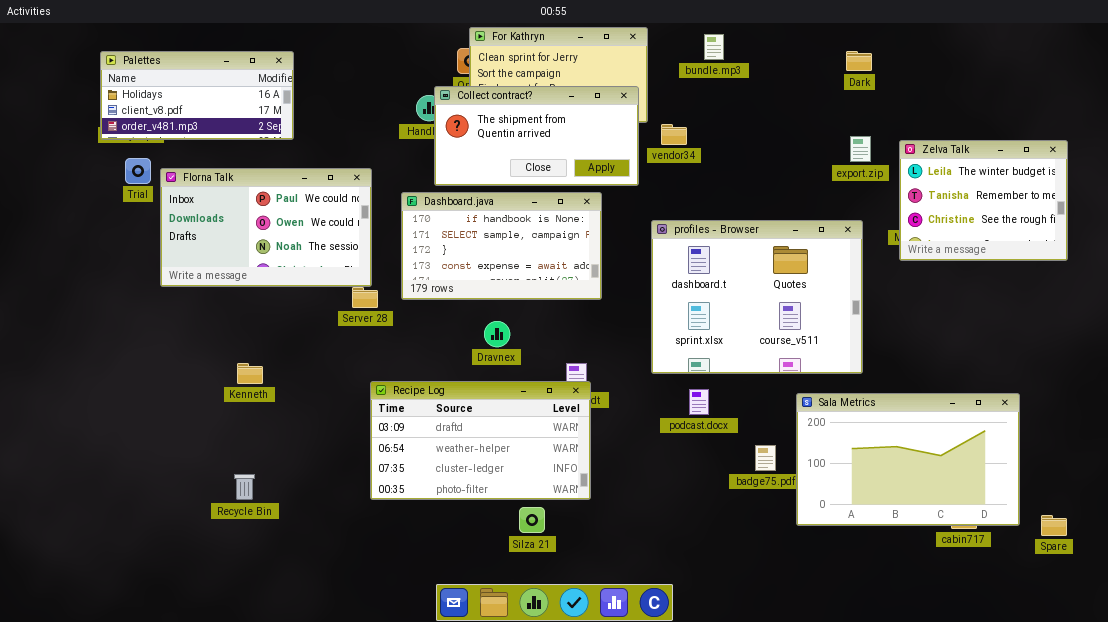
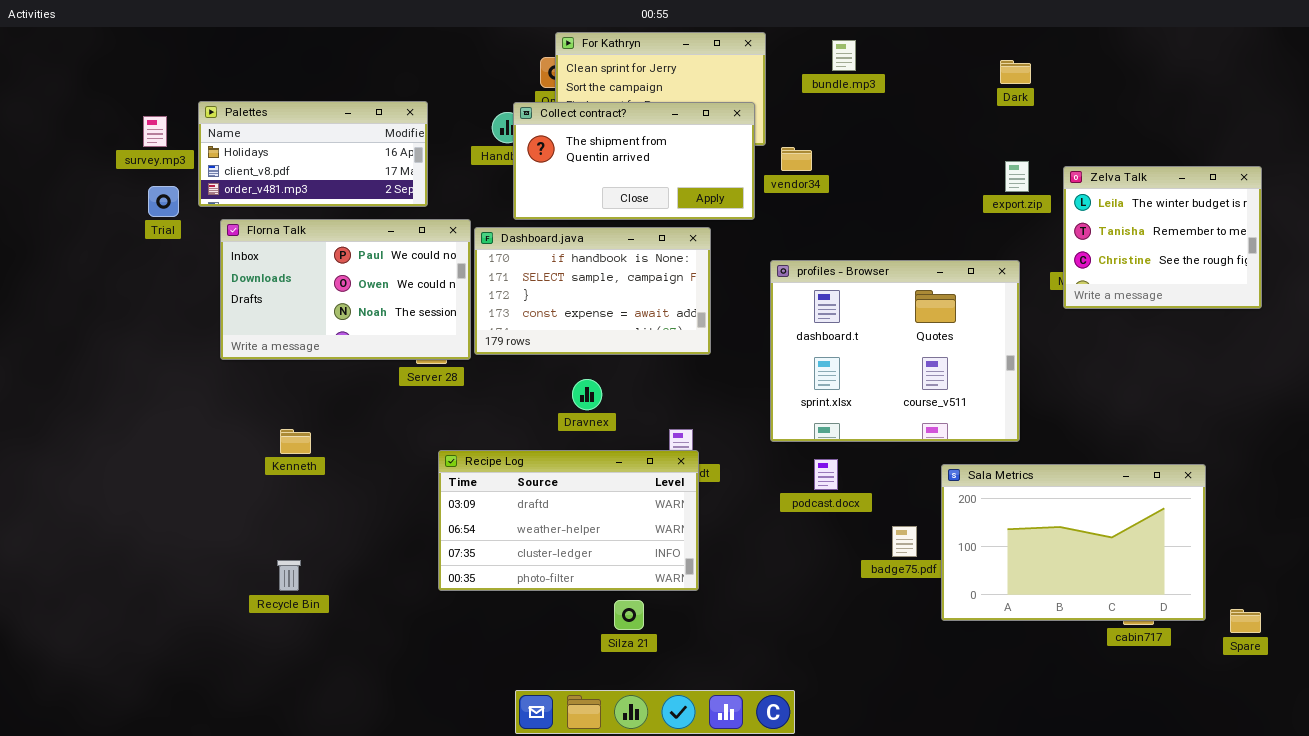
Palettes: [100,51,294,140] -> [198,101,428,207], moved
Florna Talk: [160,168,372,287] -> [220,219,471,360], moved

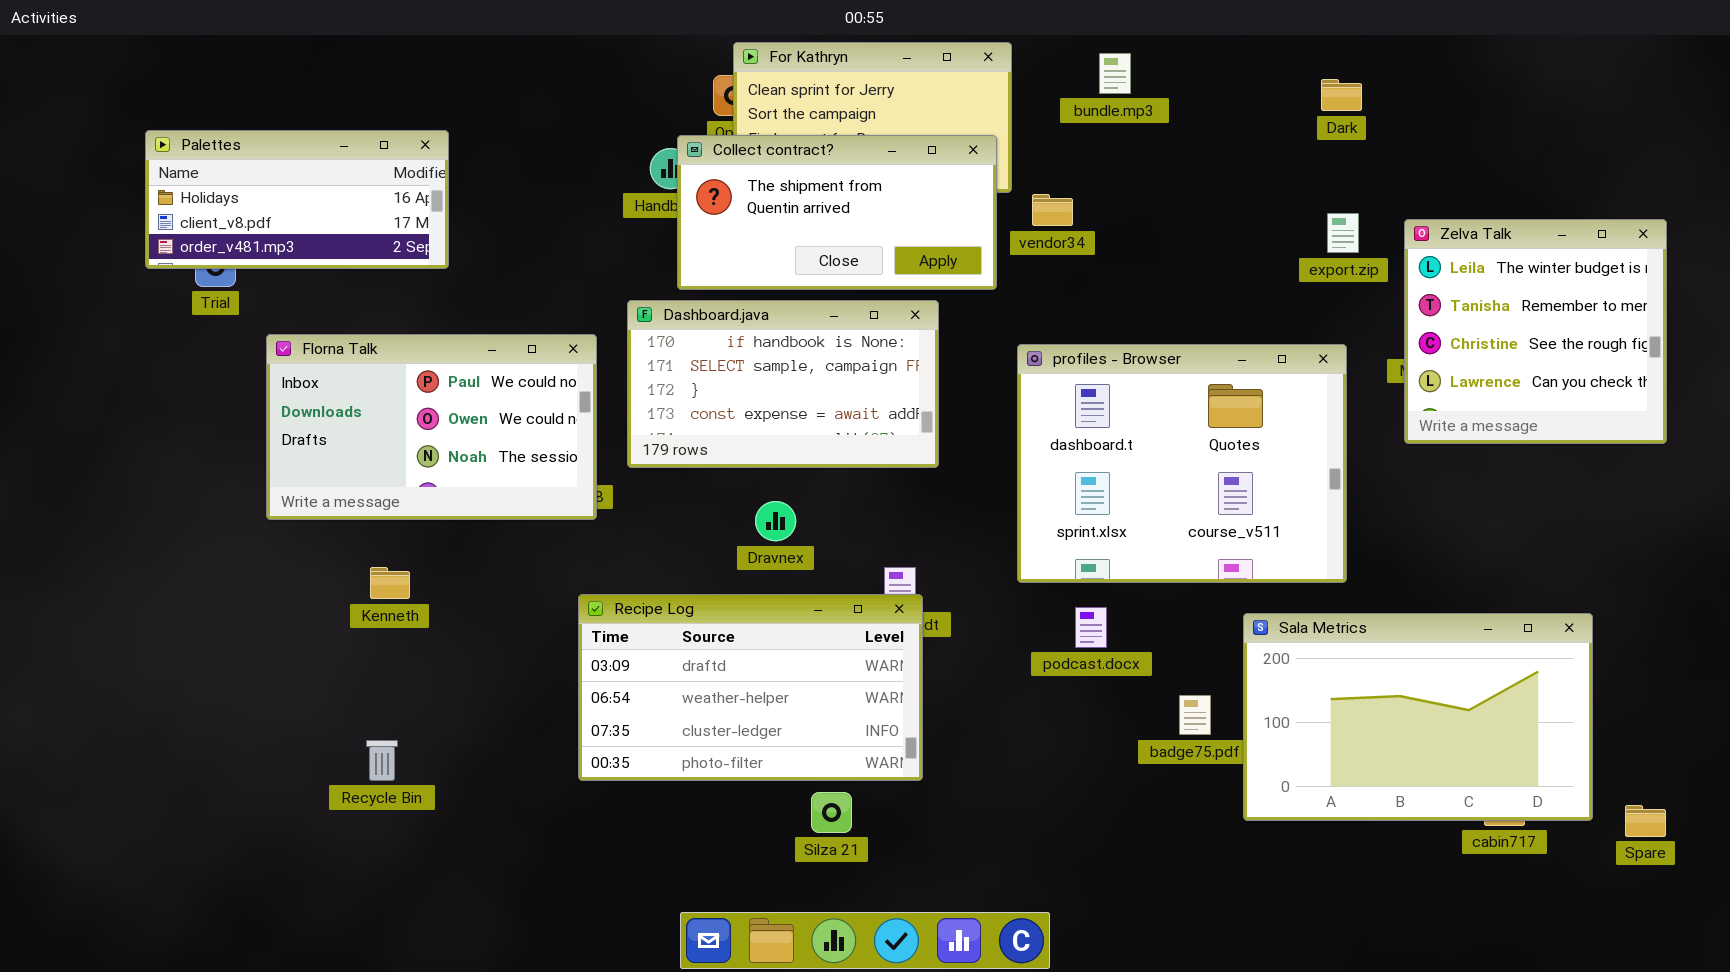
Palettes: [198,101,428,207] -> [145,130,449,269], moved
Zelva Talk: [1063,166,1262,309] -> [1404,219,1667,444], resized
Florna Talk: [220,219,471,360] -> [266,334,597,520], moved

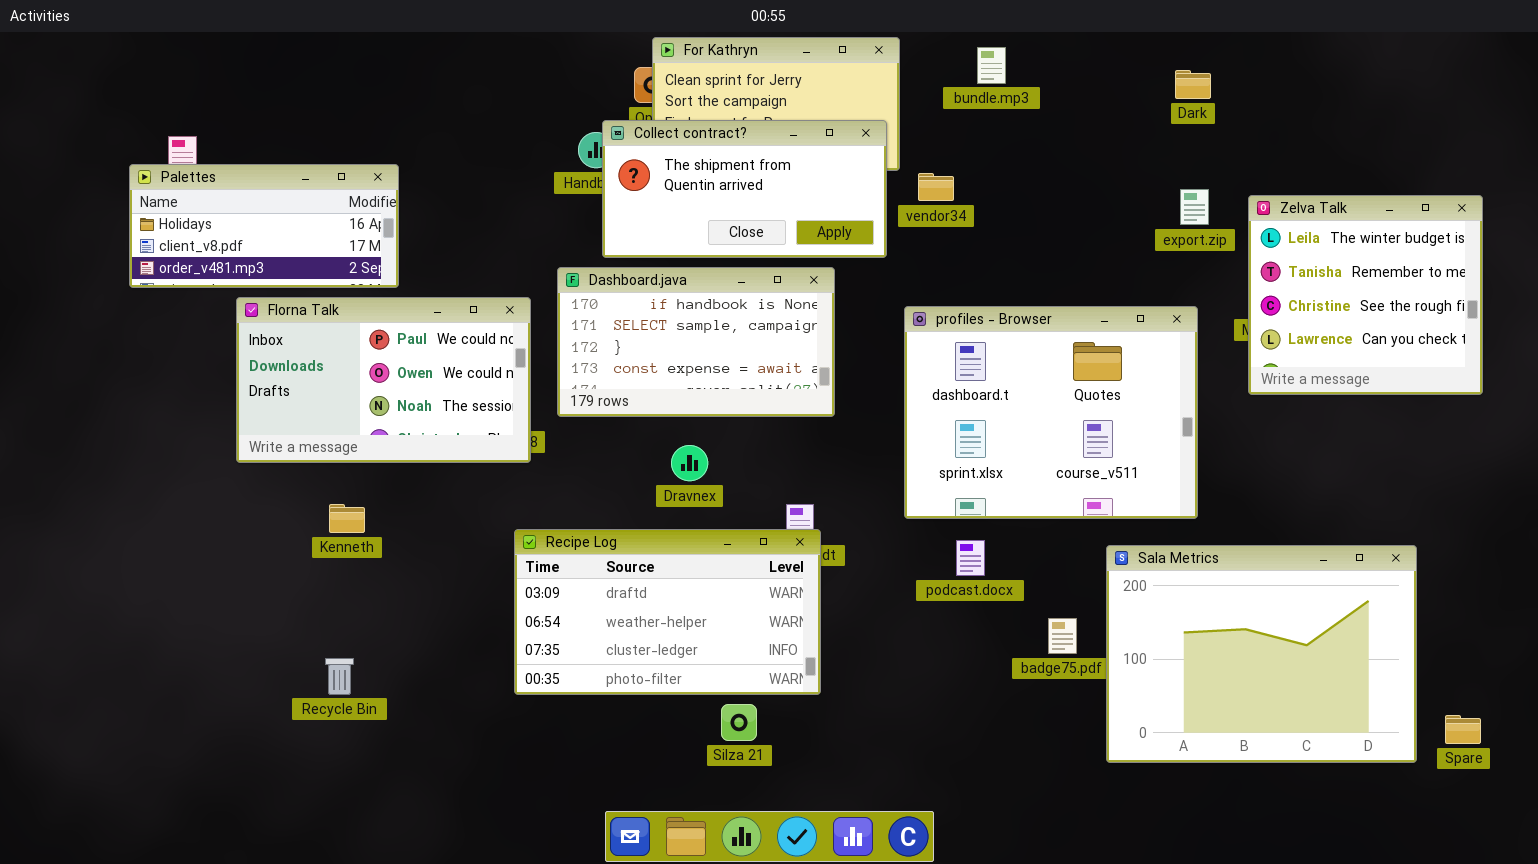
Palettes: [145,130,449,269] -> [129,164,399,288], moved
Sala Metrics: [1243,613,1593,821] -> [1106,545,1417,763], resized

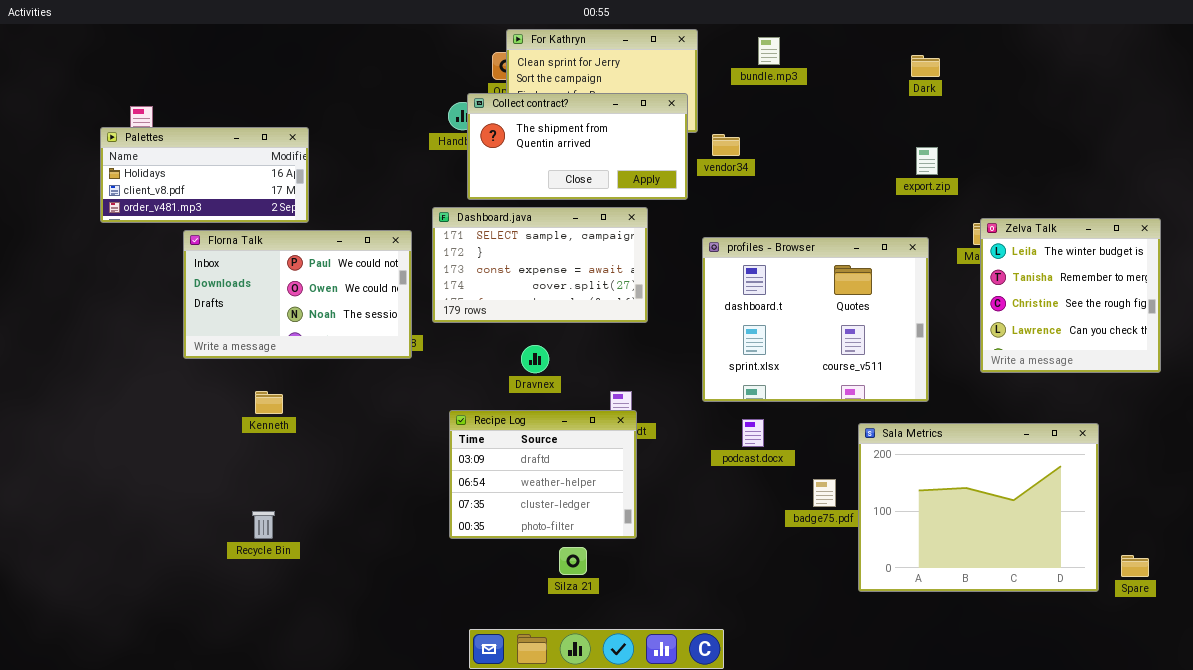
Zelva Talk: [1248,195,1483,395] -> [980,218,1161,373], moved
Dashboard.java: [557,267,835,417] -> [432,207,648,323], scrolled down 1 row
Recipe Log: [514,529,821,695] -> [449,410,637,539], resized

